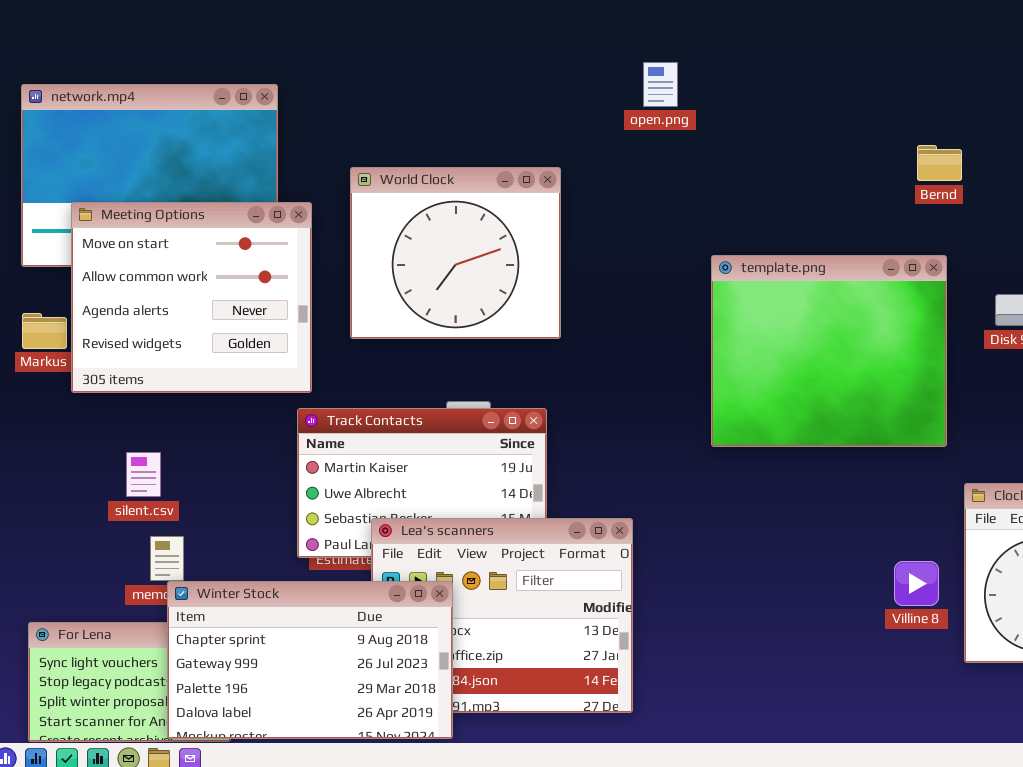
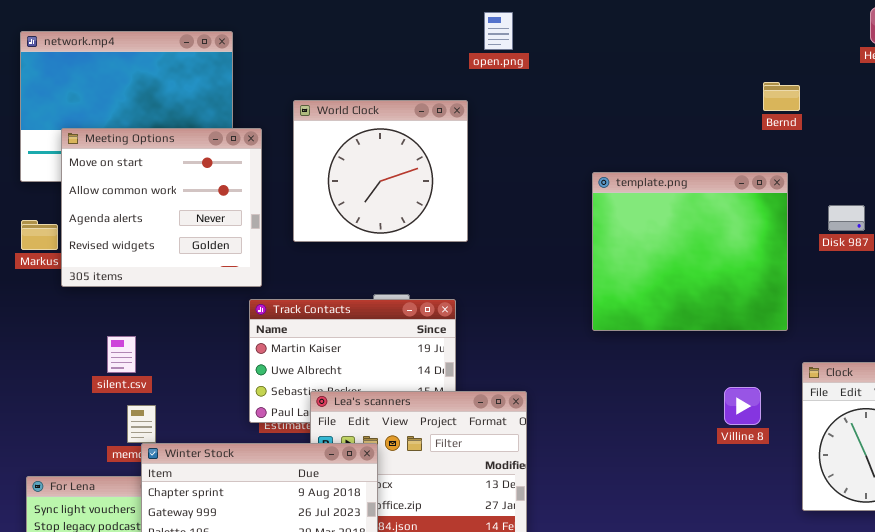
open.png: [643,62,678,107] -> [484,12,513,50], moved
Villine 8: [894,561,939,606] -> [724,387,761,425], moved

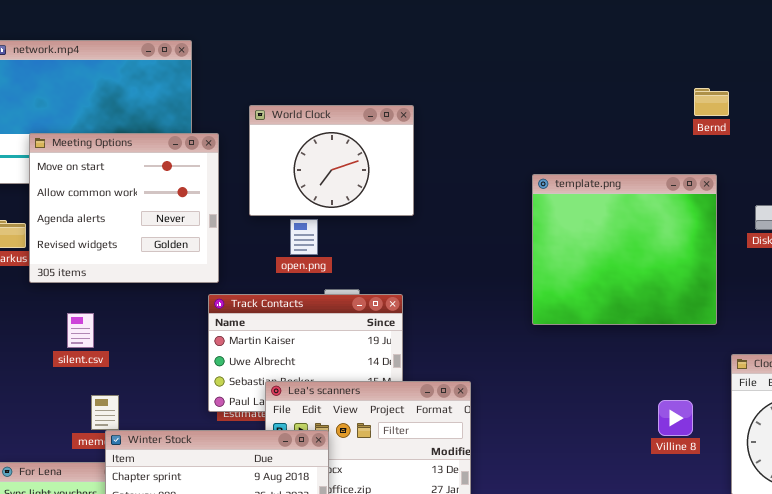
open.png: [484,12,513,50] -> [290,219,318,255], moved
World Clock: [293,100,468,242] -> [249,105,414,216], resized
silent.csv: [107,336,136,373] -> [67,313,94,348], moved
Villine 8: [724,387,761,425] -> [658,400,693,436], moved

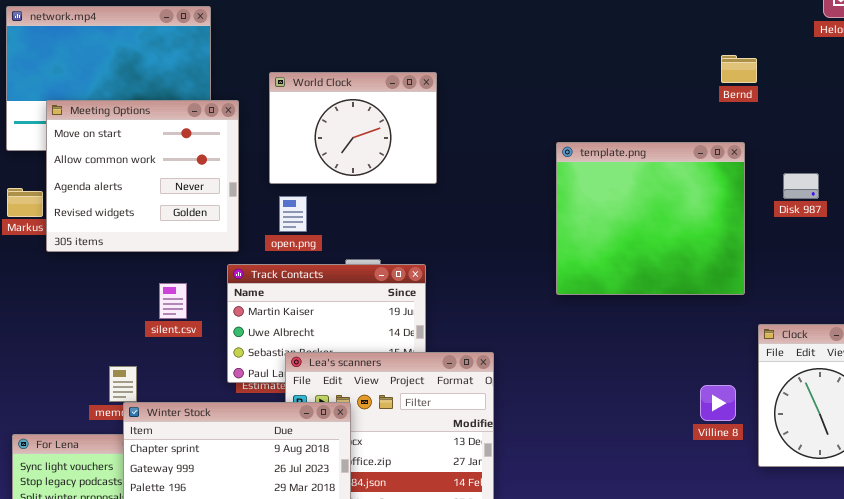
open.png: [290,219,318,255] -> [279,196,307,232], moved
silent.csv: [67,313,94,348] -> [159,283,187,319], moved
Villine 8: [658,400,693,436] -> [700,385,736,421], moved

